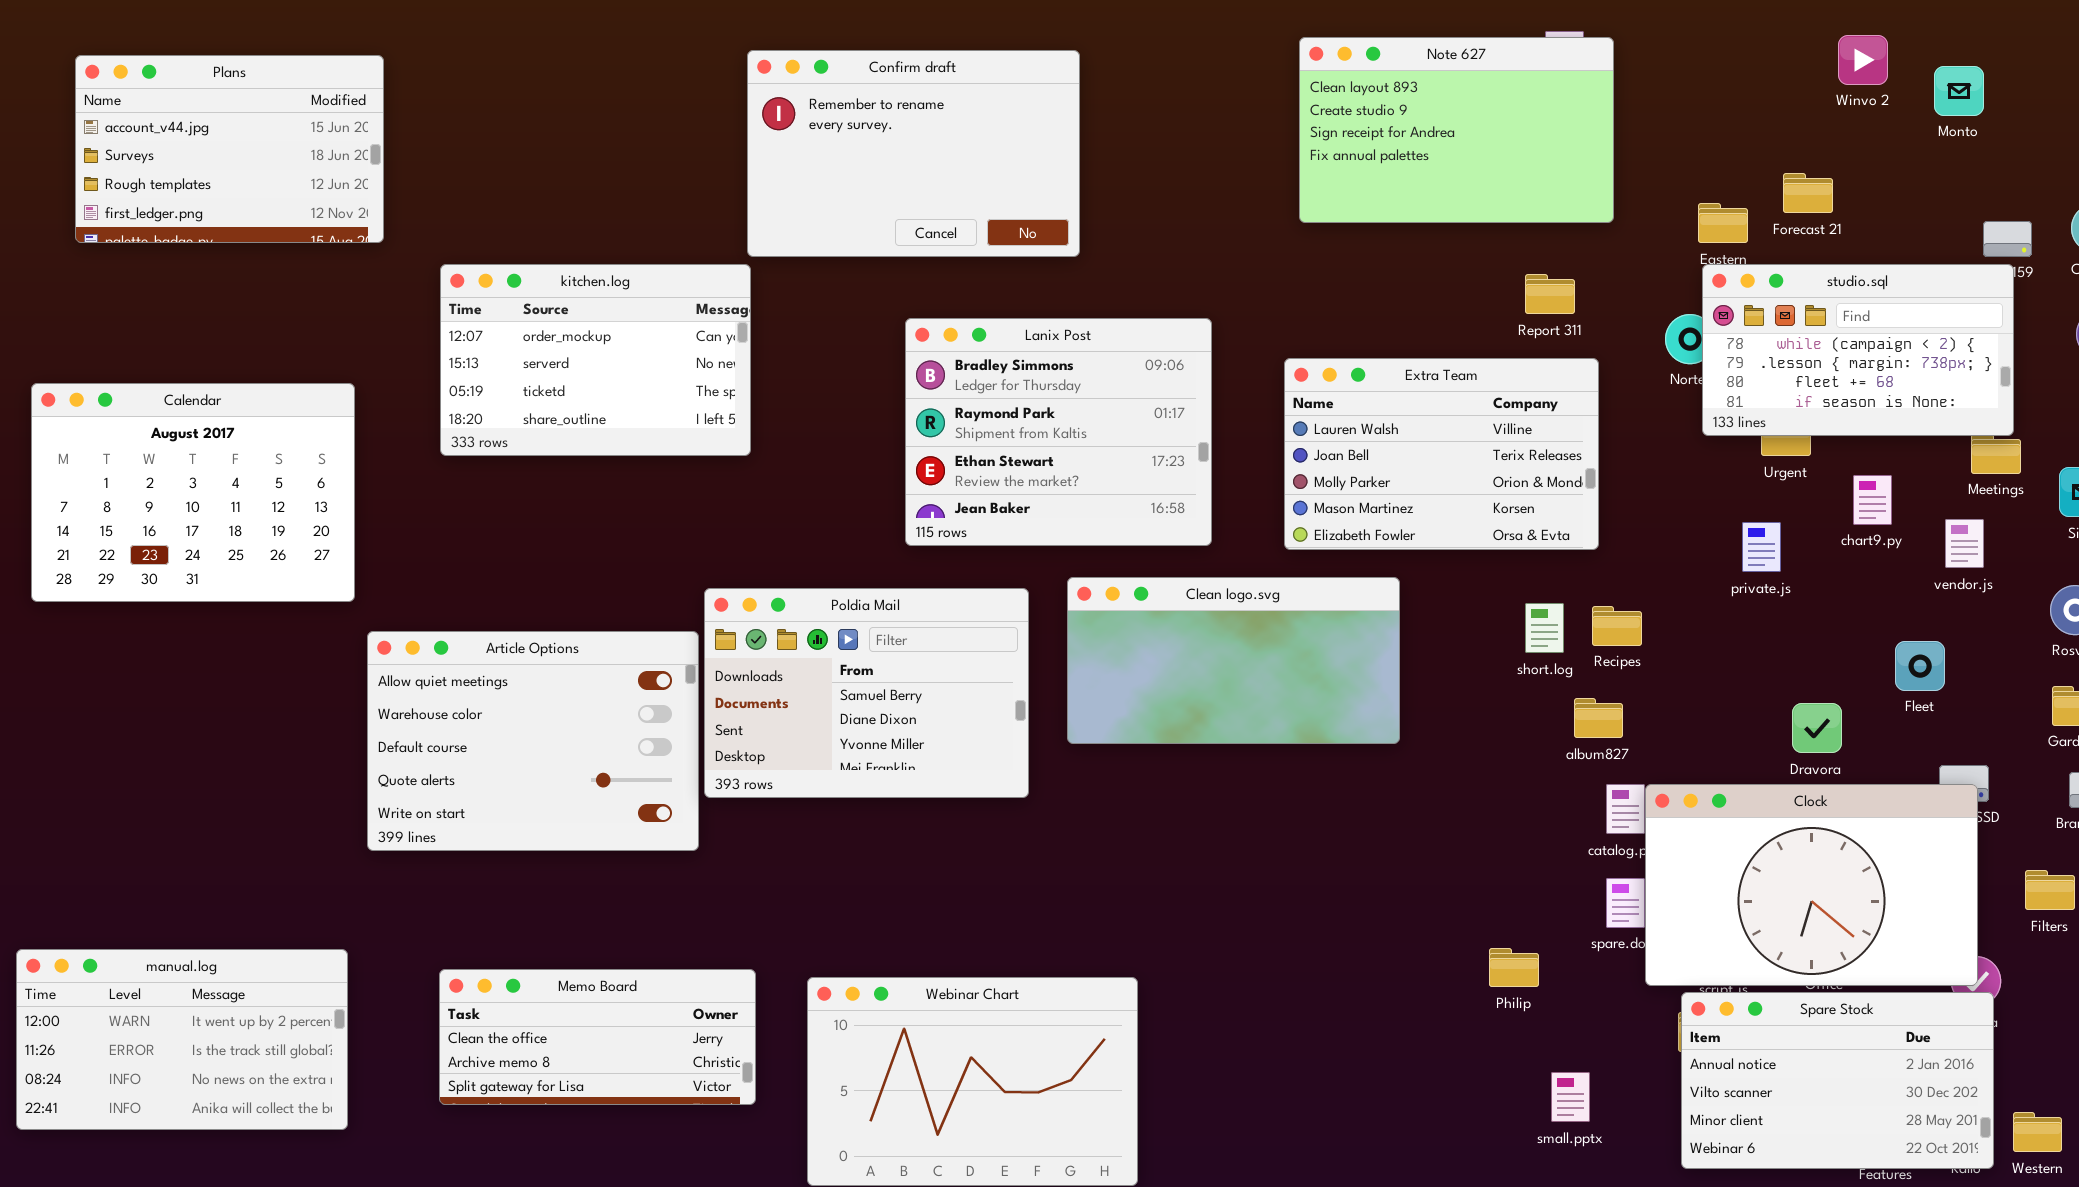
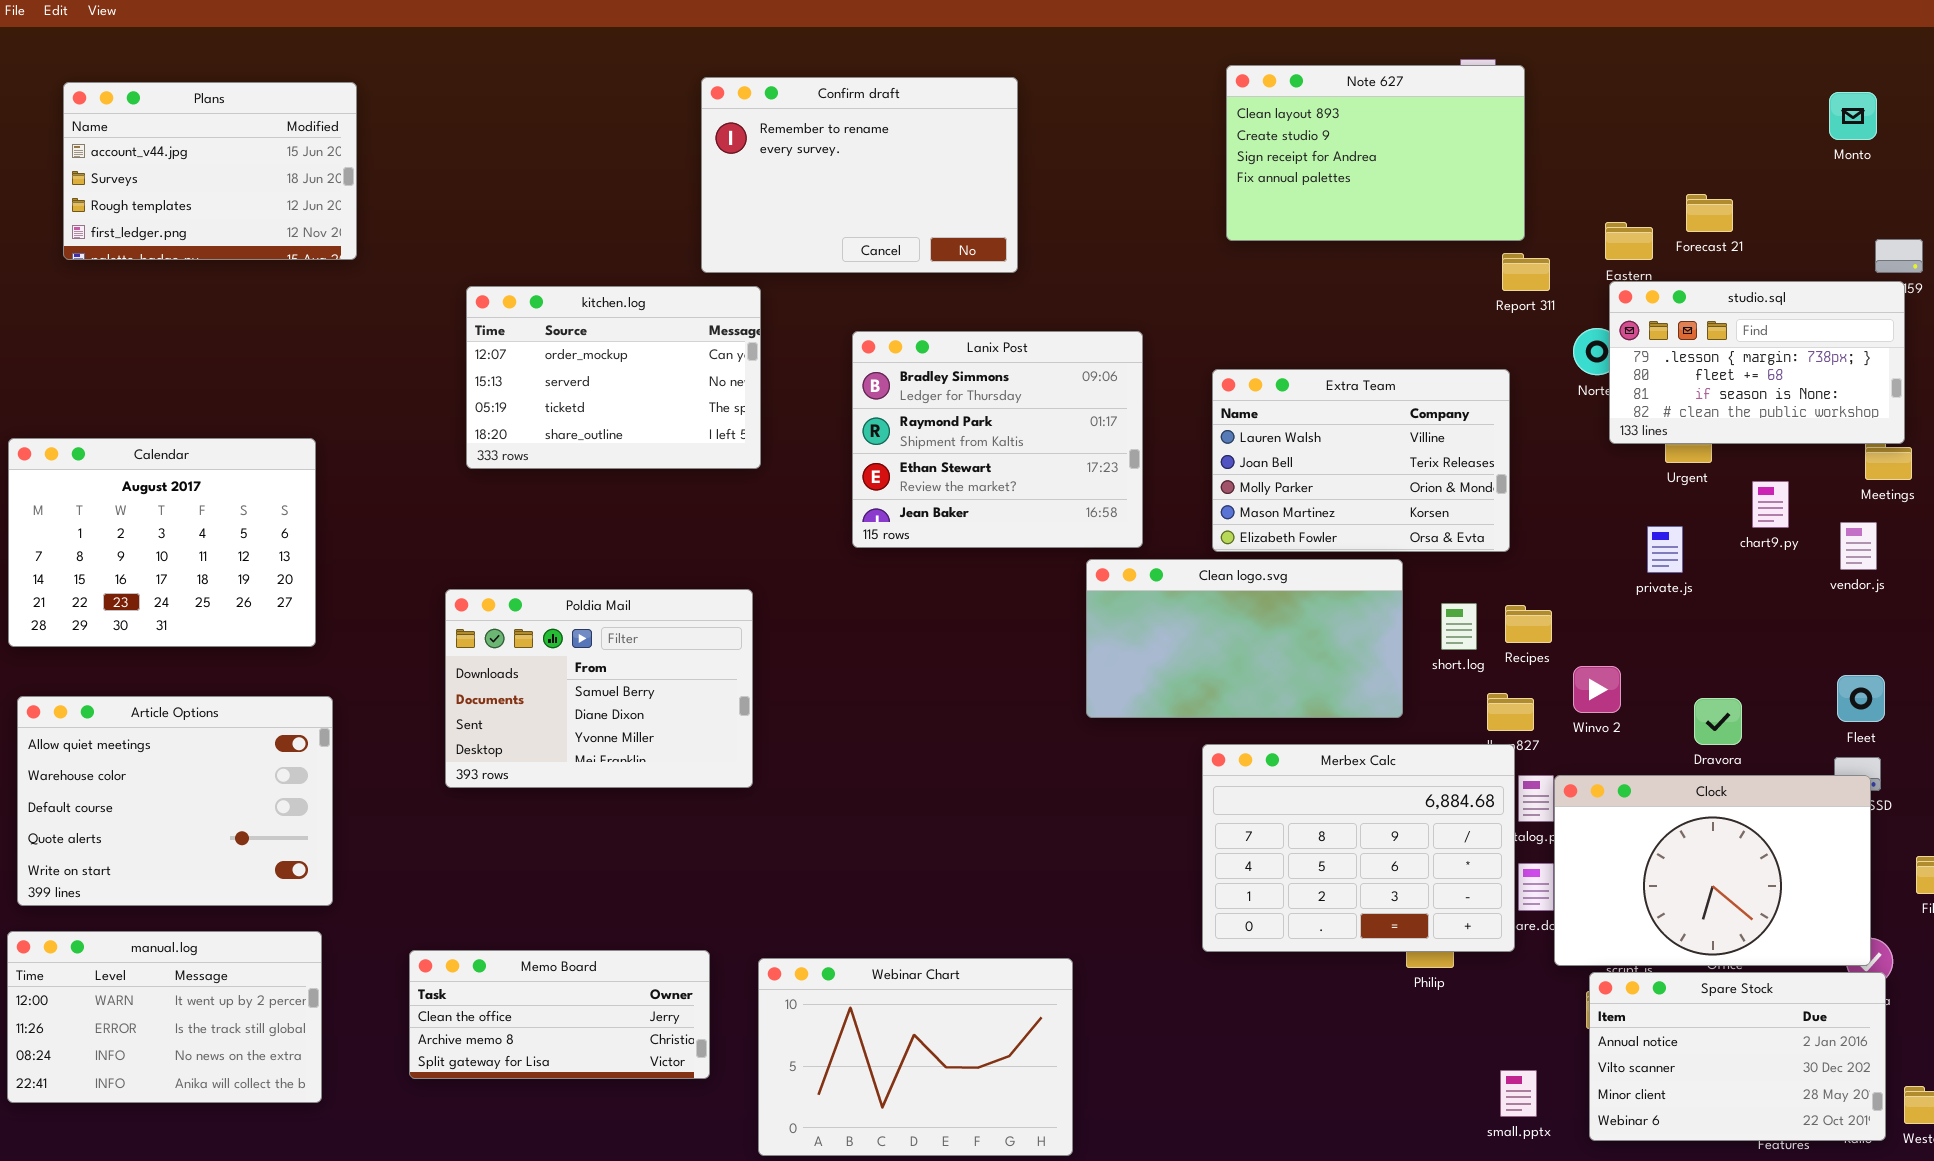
Winvo 2: [1838,35,1888,85] -> [1573,666,1621,713], moved
kitchen.log: [440,264,751,456] -> [466,286,761,469], moved
studio.sql: [1702,264,2014,436] -> [1609,281,1905,444], scrolled down 1 row
Report 311: [1525,274,1575,314] -> [1502,253,1550,291], moved
Calendar: [31,383,355,602] -> [8,438,316,647], moved
Clean logo.svg: [1067,577,1400,744] -> [1086,559,1403,718], moved
Poldia Mail: [704,588,1029,798] -> [445,589,753,788], moved
Article Options: [367,631,699,851] -> [17,696,333,906], moved
Fleet: [1895,641,1945,691] -> [1837,675,1885,722], moved
Merbex Calc: none -> [1202,744,1515,952], opened
small.pptx: [1551,1072,1590,1122] -> [1500,1070,1537,1117], moved

